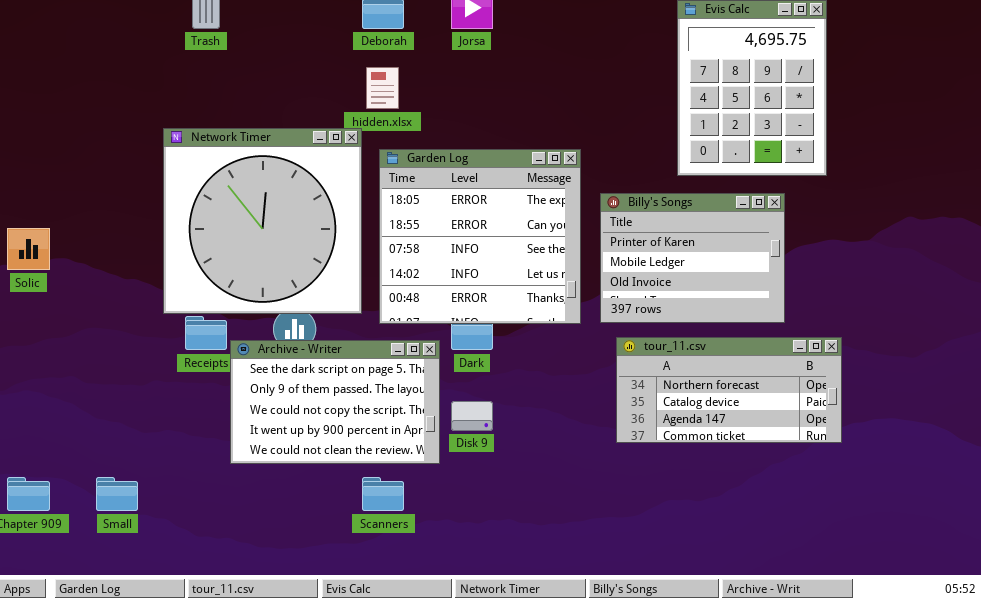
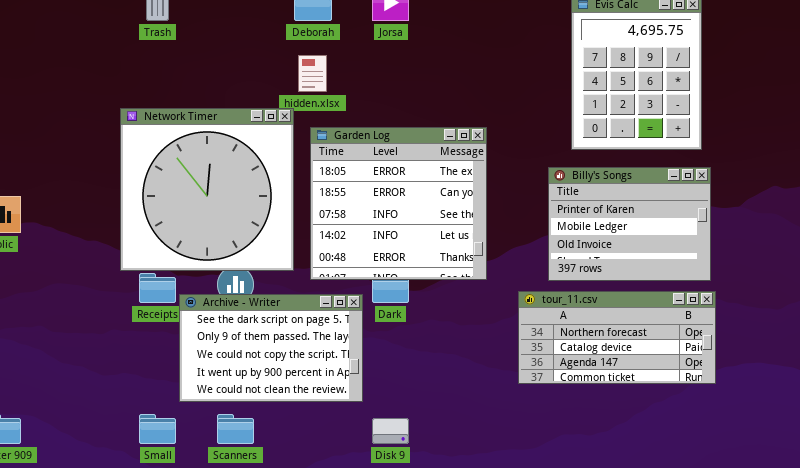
Billy's Songs: [600,193,785,323] -> [548,167,711,281], moved
Disk 9: [451,401,493,431] -> [372,418,409,444], moved
Small: [96,477,138,511] -> [139,414,176,444], moved
Scanners: [362,477,404,511] -> [217,414,254,444], moved

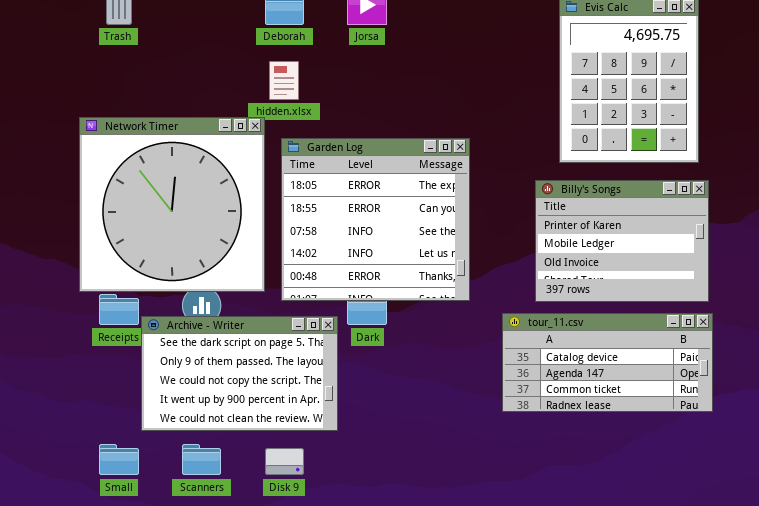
tour_11.csv: [518,291,716,384] -> [502,313,713,412], scrolled down 1 row
Disk 9: [372,418,409,444] -> [265,448,304,475], moved

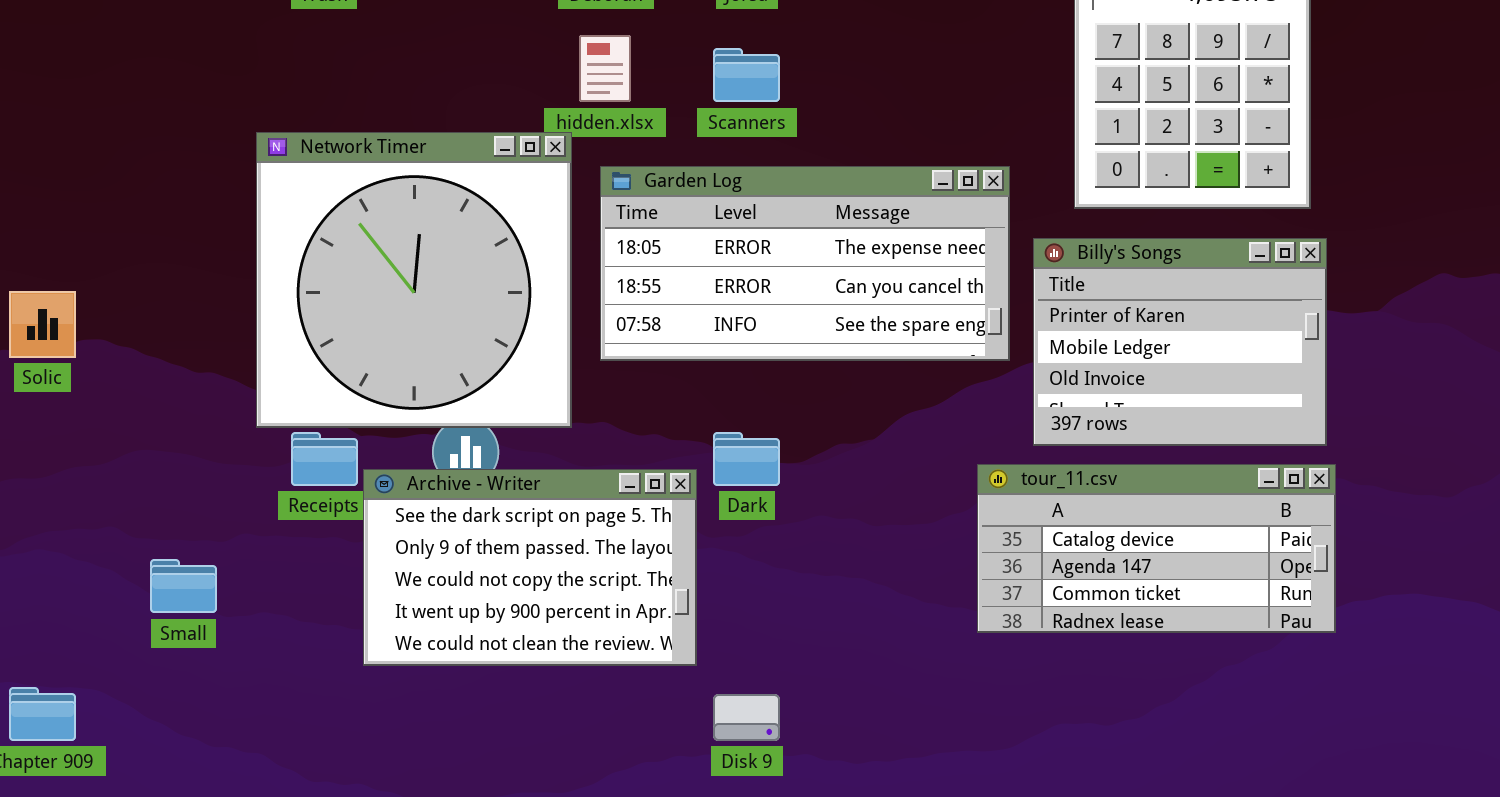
Garden Log: [281,138,470,301] -> [600,166,1010,361], resized
Small: [99,444,139,475] -> [150,559,217,613], moved
Scanners: [182,444,221,475] -> [713,48,780,102], moved
Disk 9: [265,448,304,475] -> [713,694,780,741], moved

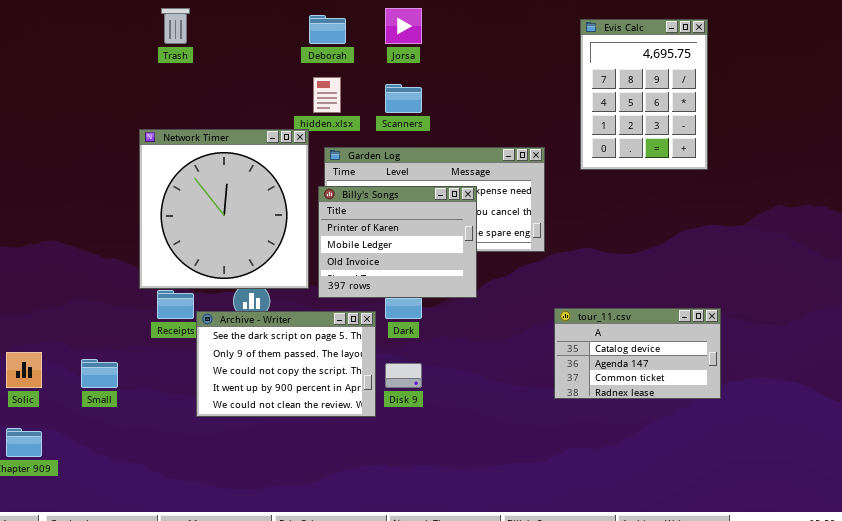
Billy's Songs: [1033,238,1327,446] -> [318,186,477,298], moved
Solic: [9,291,76,358] -> [6,352,42,388], moved
tour_11.csv: [977,464,1336,633] -> [554,308,721,399], resized
Disk 9: [713,694,780,741] -> [385,363,422,388], moved

